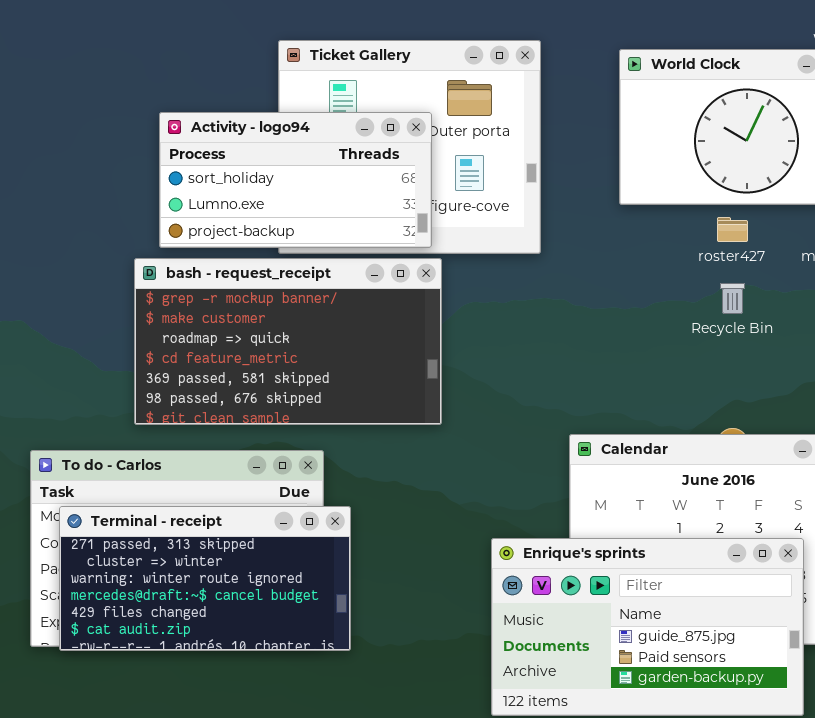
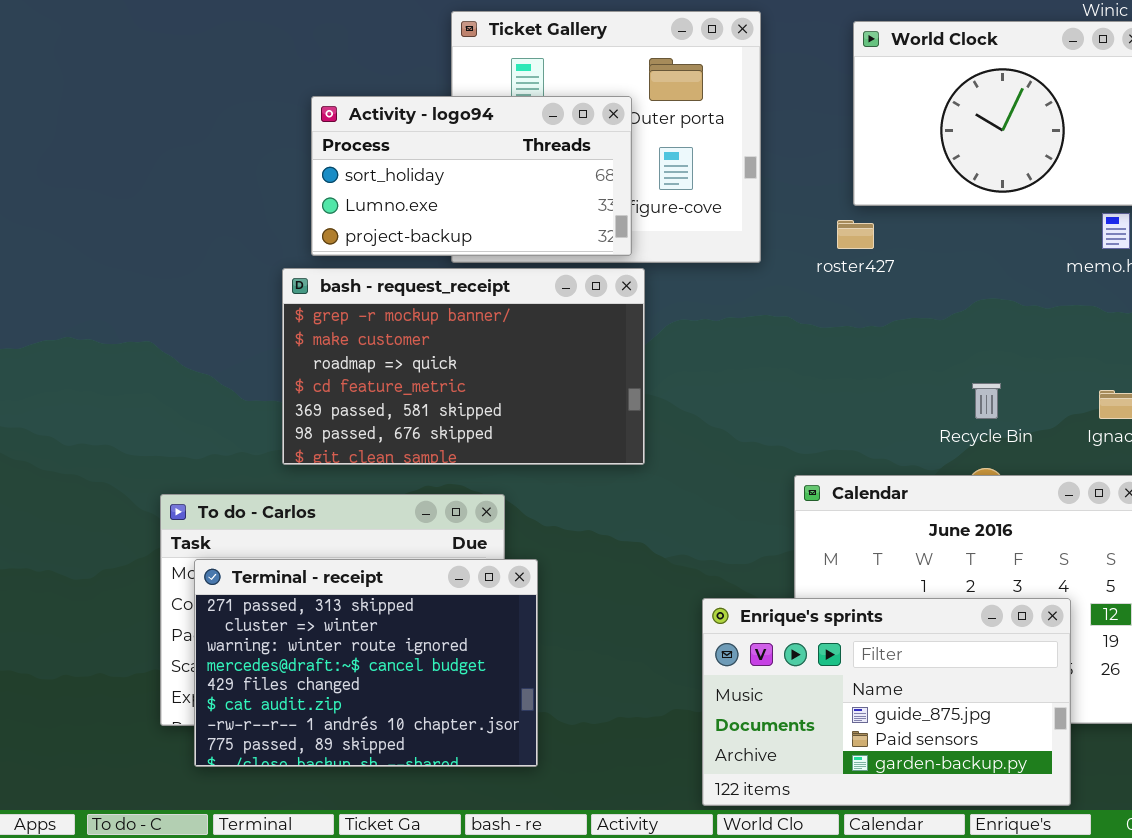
roster427: [717,217,748,242] -> [837,220,874,249], moved
Recycle Bin: [720,283,745,314] -> [972,383,1001,419], moved
Terminal - receipt: [59,506,351,651] -> [194,559,538,767], resized

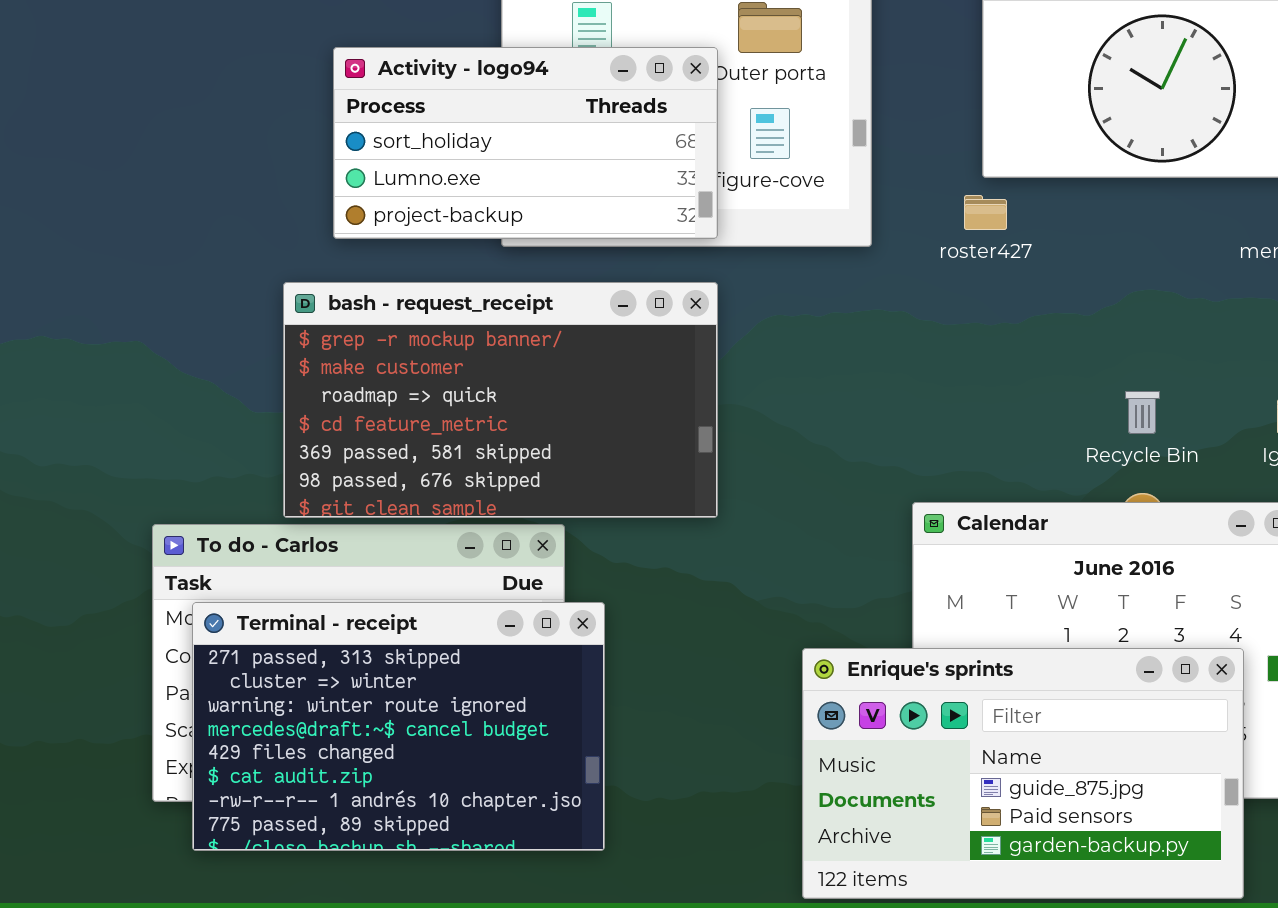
bash - request_receipt: [282,268,645,465] -> [283,282,718,518], moved

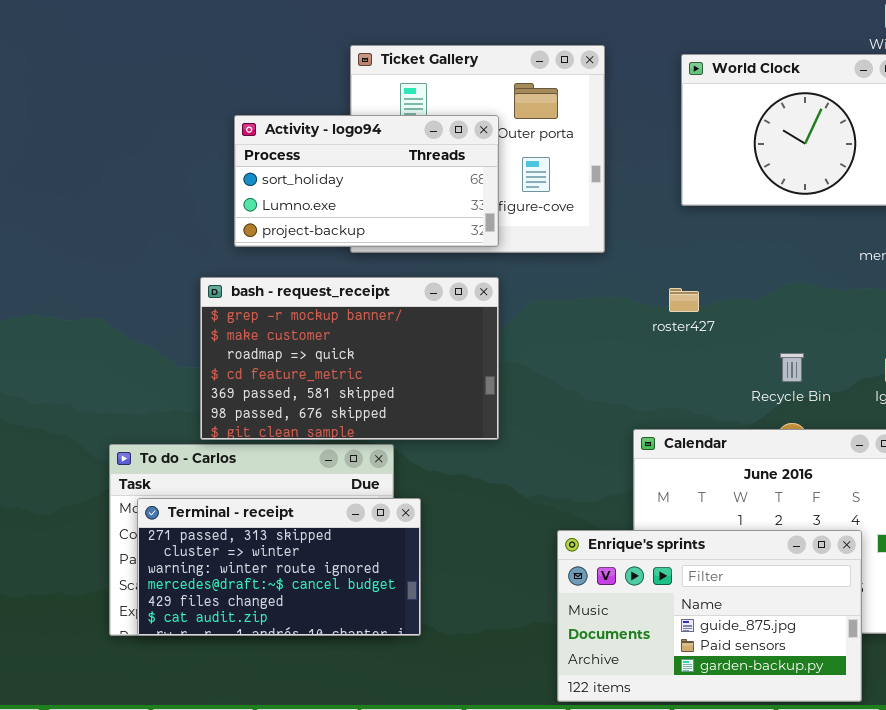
roster427: [964,195,1007,230] -> [669,288,699,312], moved
Terminal - receipt: [192,602,605,851] -> [137,498,421,636], resized

